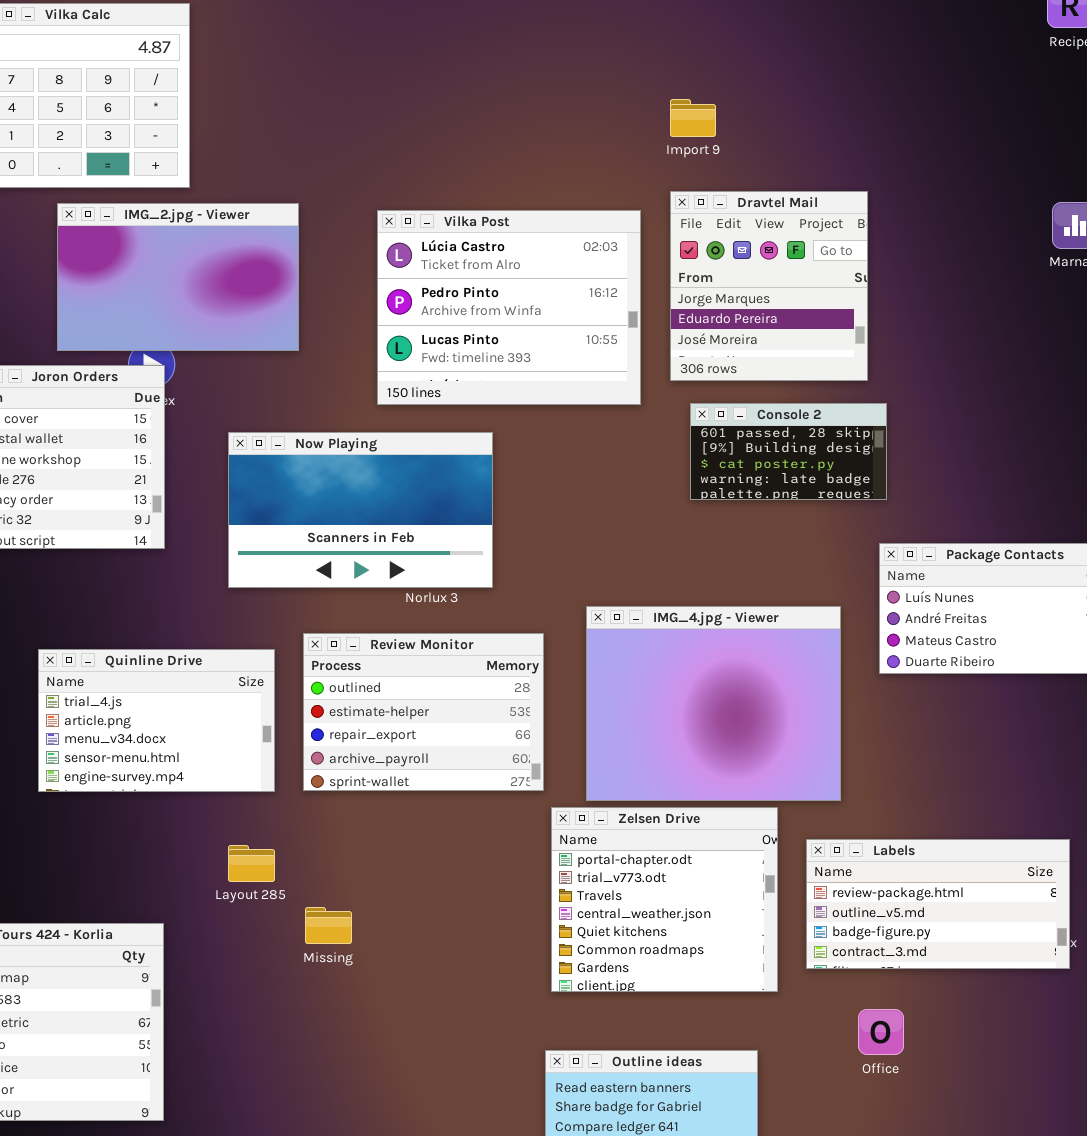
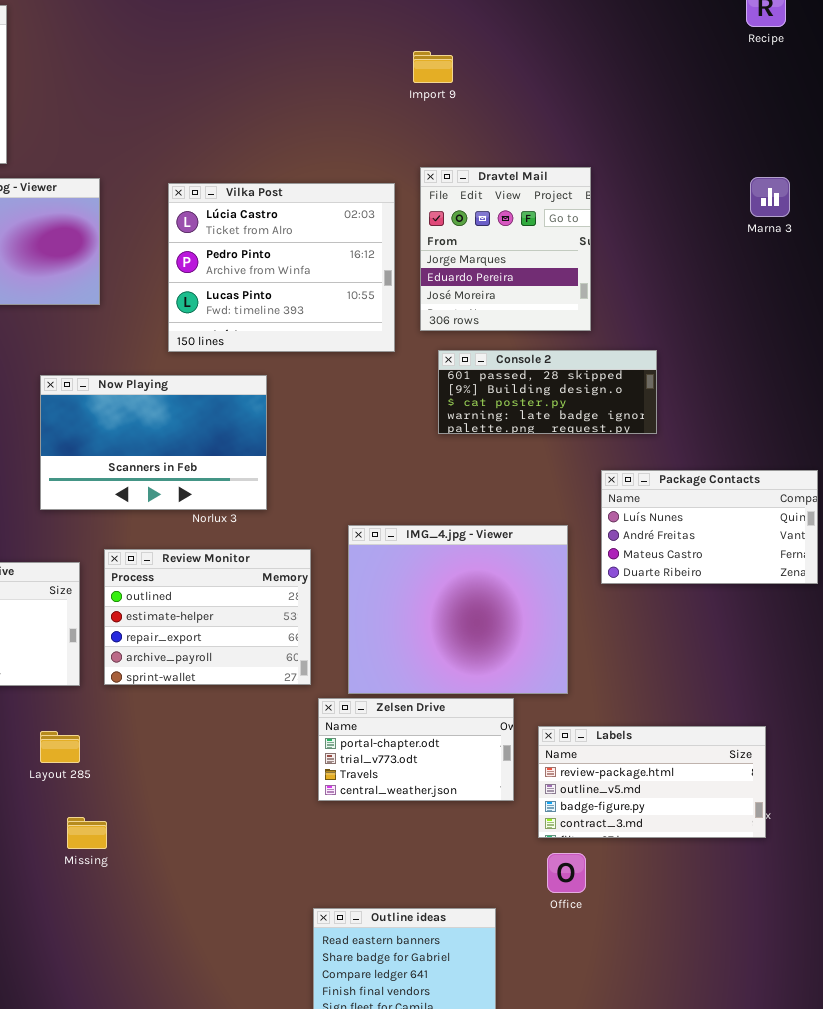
Import 9: [670,99,716,137] -> [413,51,453,83], moved
Console 2: [690,403,887,500] -> [438,350,657,434], resized
Zelsen Drive: [551,807,778,992] -> [318,698,514,801], resized
Missing: [305,907,352,944] -> [67,817,107,849], moved
Office: [858,1009,904,1055] -> [547,853,586,893], moved

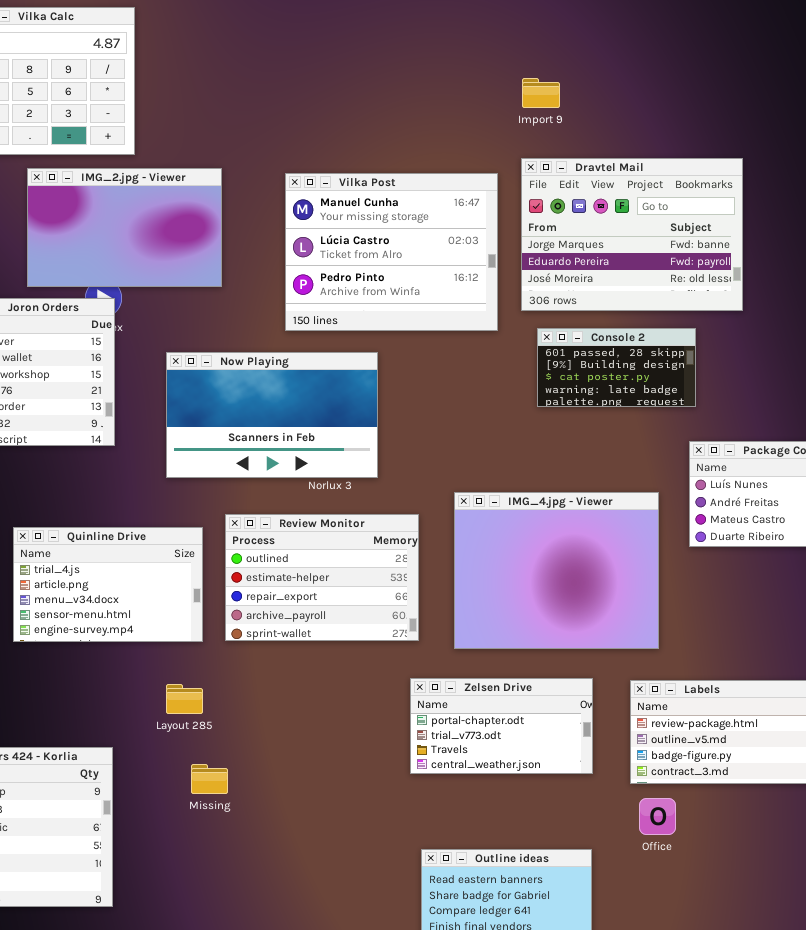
Import 9: [413,51,453,83] -> [522,78,560,108], moved
Dravtel Mail: [420,167,591,331] -> [521,158,743,311], resized
Vilka Post: [168,183,395,352] -> [285,173,498,331], scrolled up 1 row
Console 2: [438,350,657,434] -> [537,328,696,407], resized
Zelsen Drive: [318,698,514,801] -> [410,678,593,774], moved

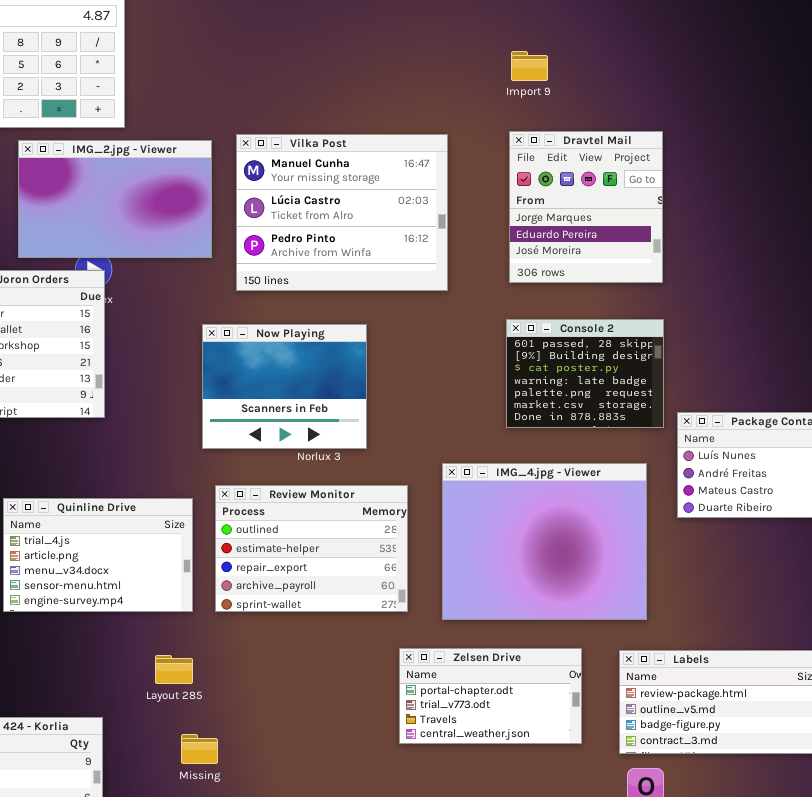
Dravtel Mail: [521,158,743,311] -> [509,131,663,283], resized
Vilka Post: [285,173,498,331] -> [236,134,448,291], moved
Console 2: [537,328,696,407] -> [506,319,664,428], moved, resized
Now Playing: [166,352,378,478] -> [202,324,367,449], resized

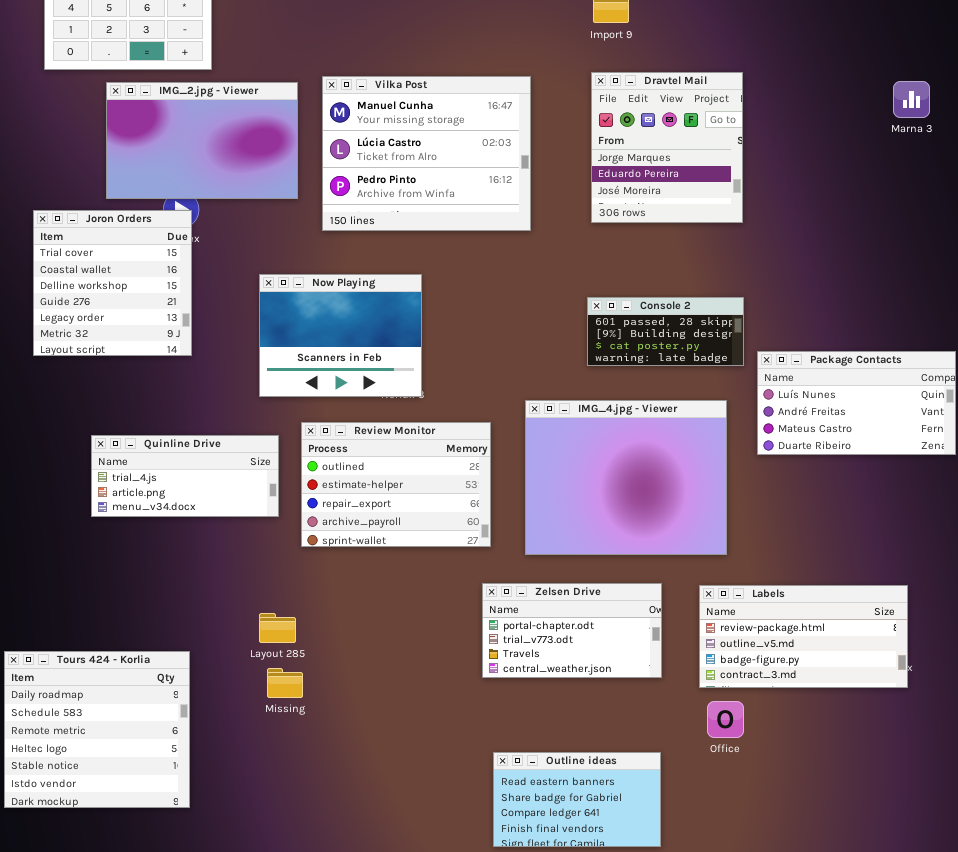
Console 2: [506,319,664,428] -> [587,297,744,366], resized
Now Playing: [202,324,367,449] -> [259,274,422,397], moved
Quinline Drive: [3,498,193,612] -> [91,435,279,517], resized
Layout 285: [155,655,193,684] -> [259,613,296,643], moved

